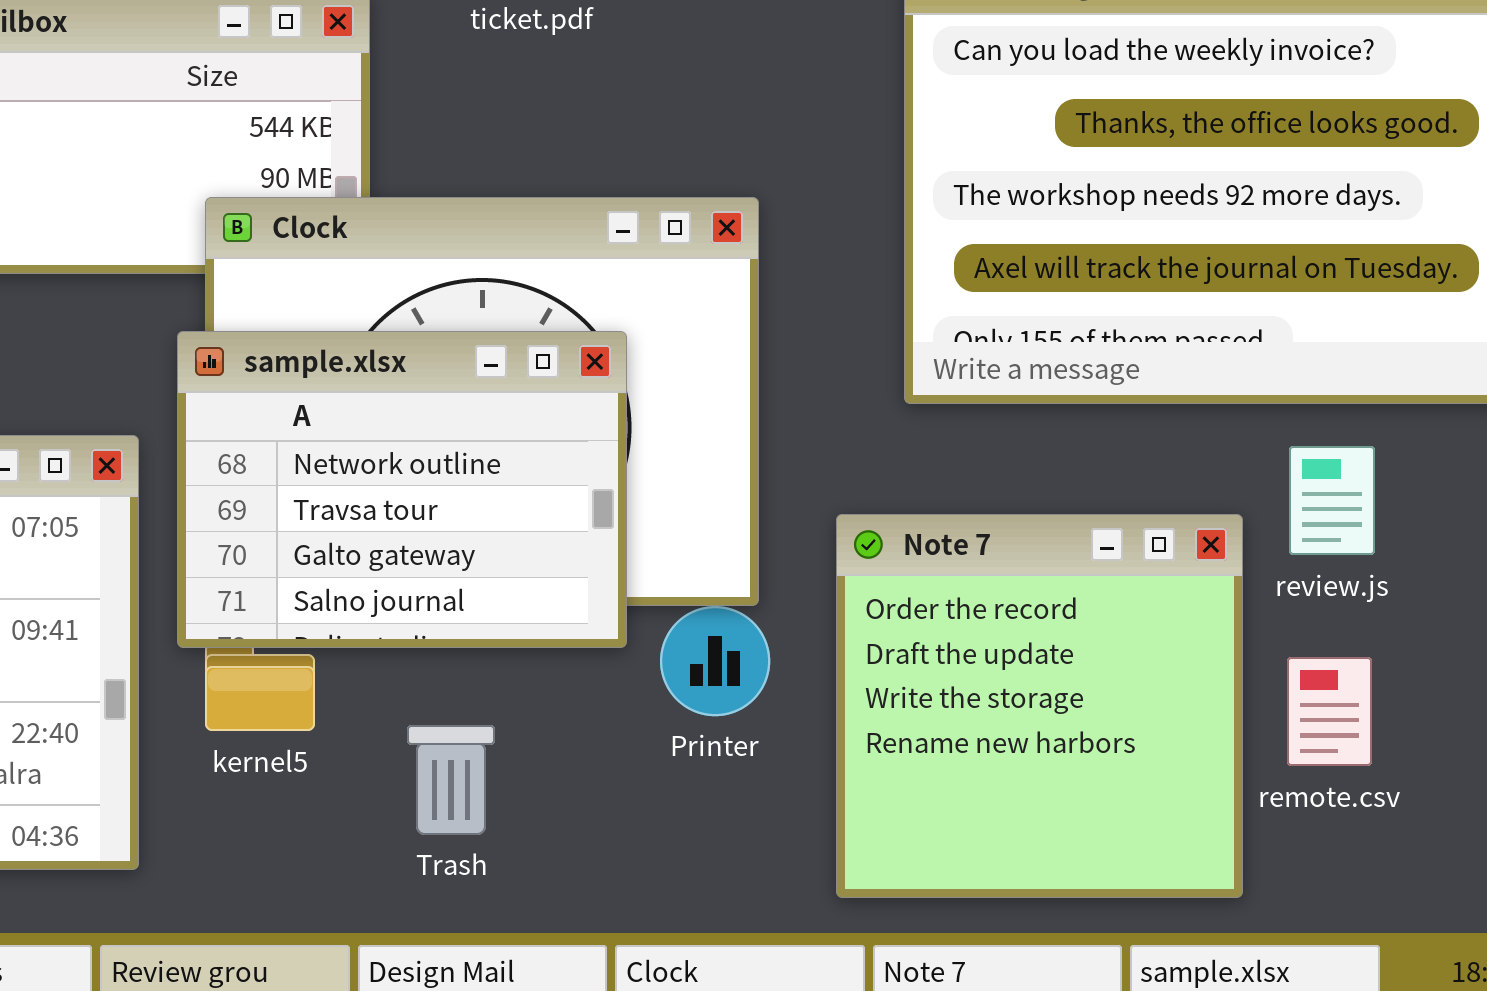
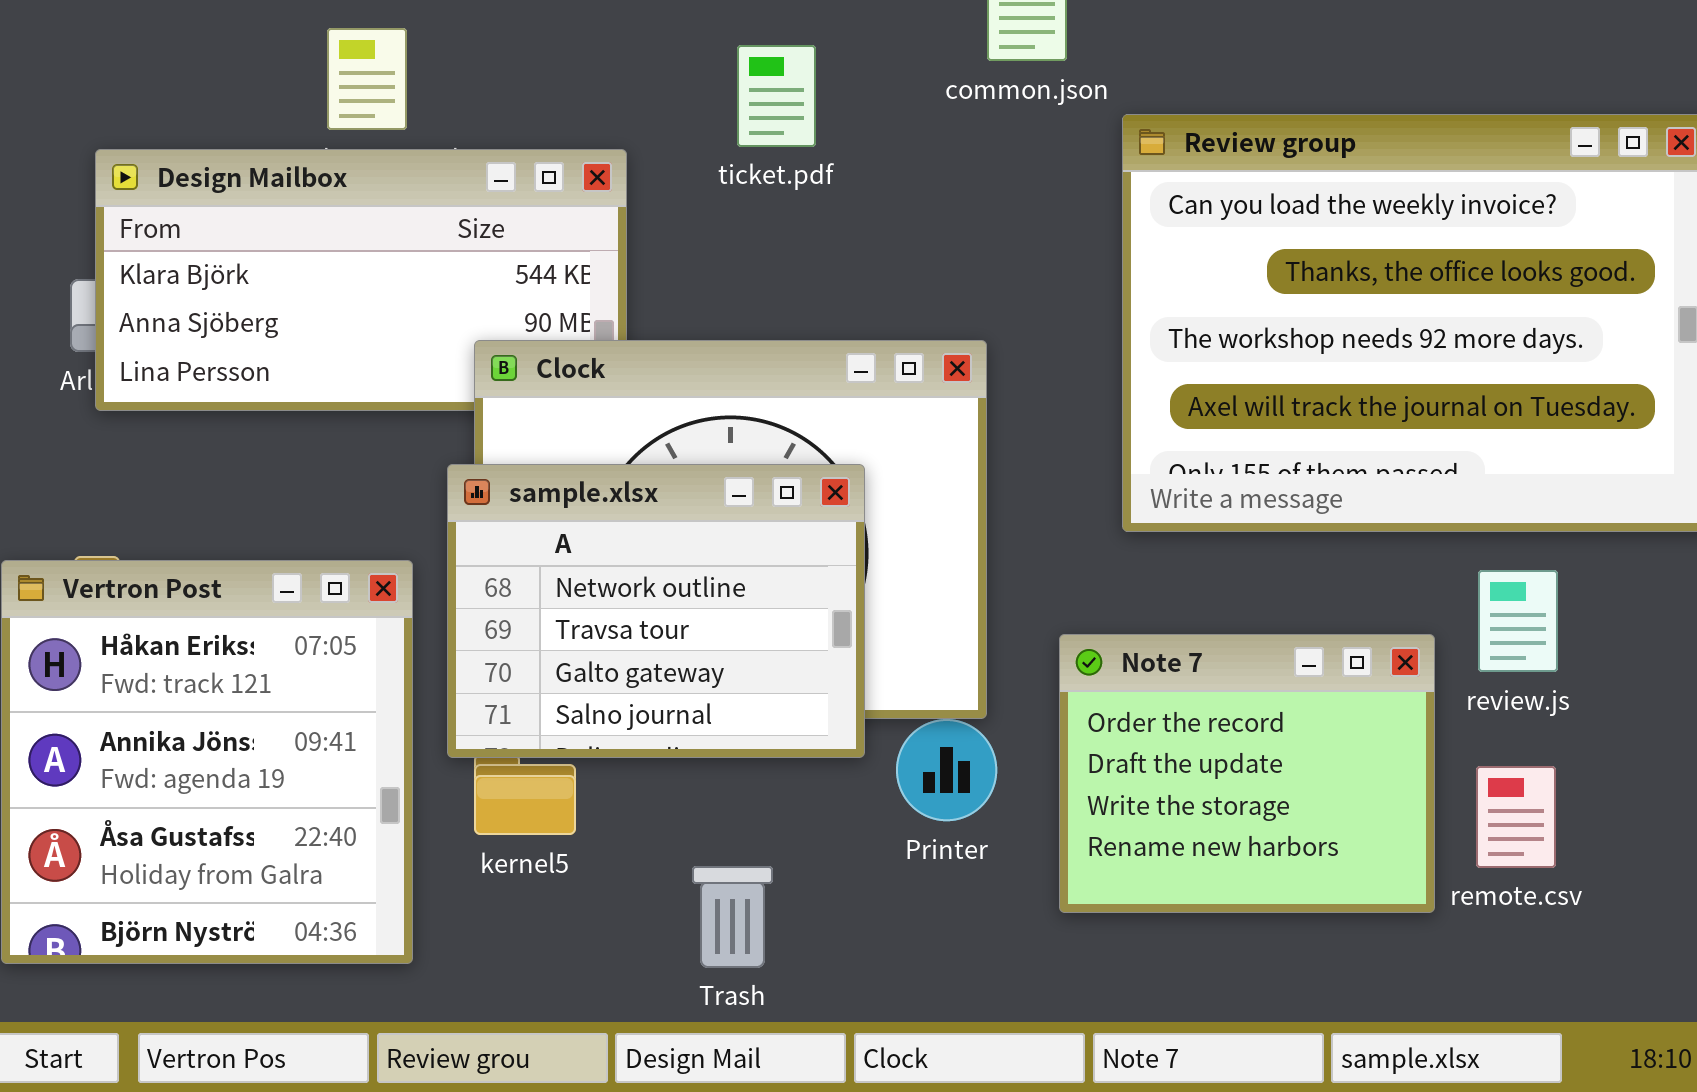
Note 7: [836,514,1243,898] -> [1059,634,1435,913], resized
Trash: [407,725,495,835] -> [692,866,773,968], moved

